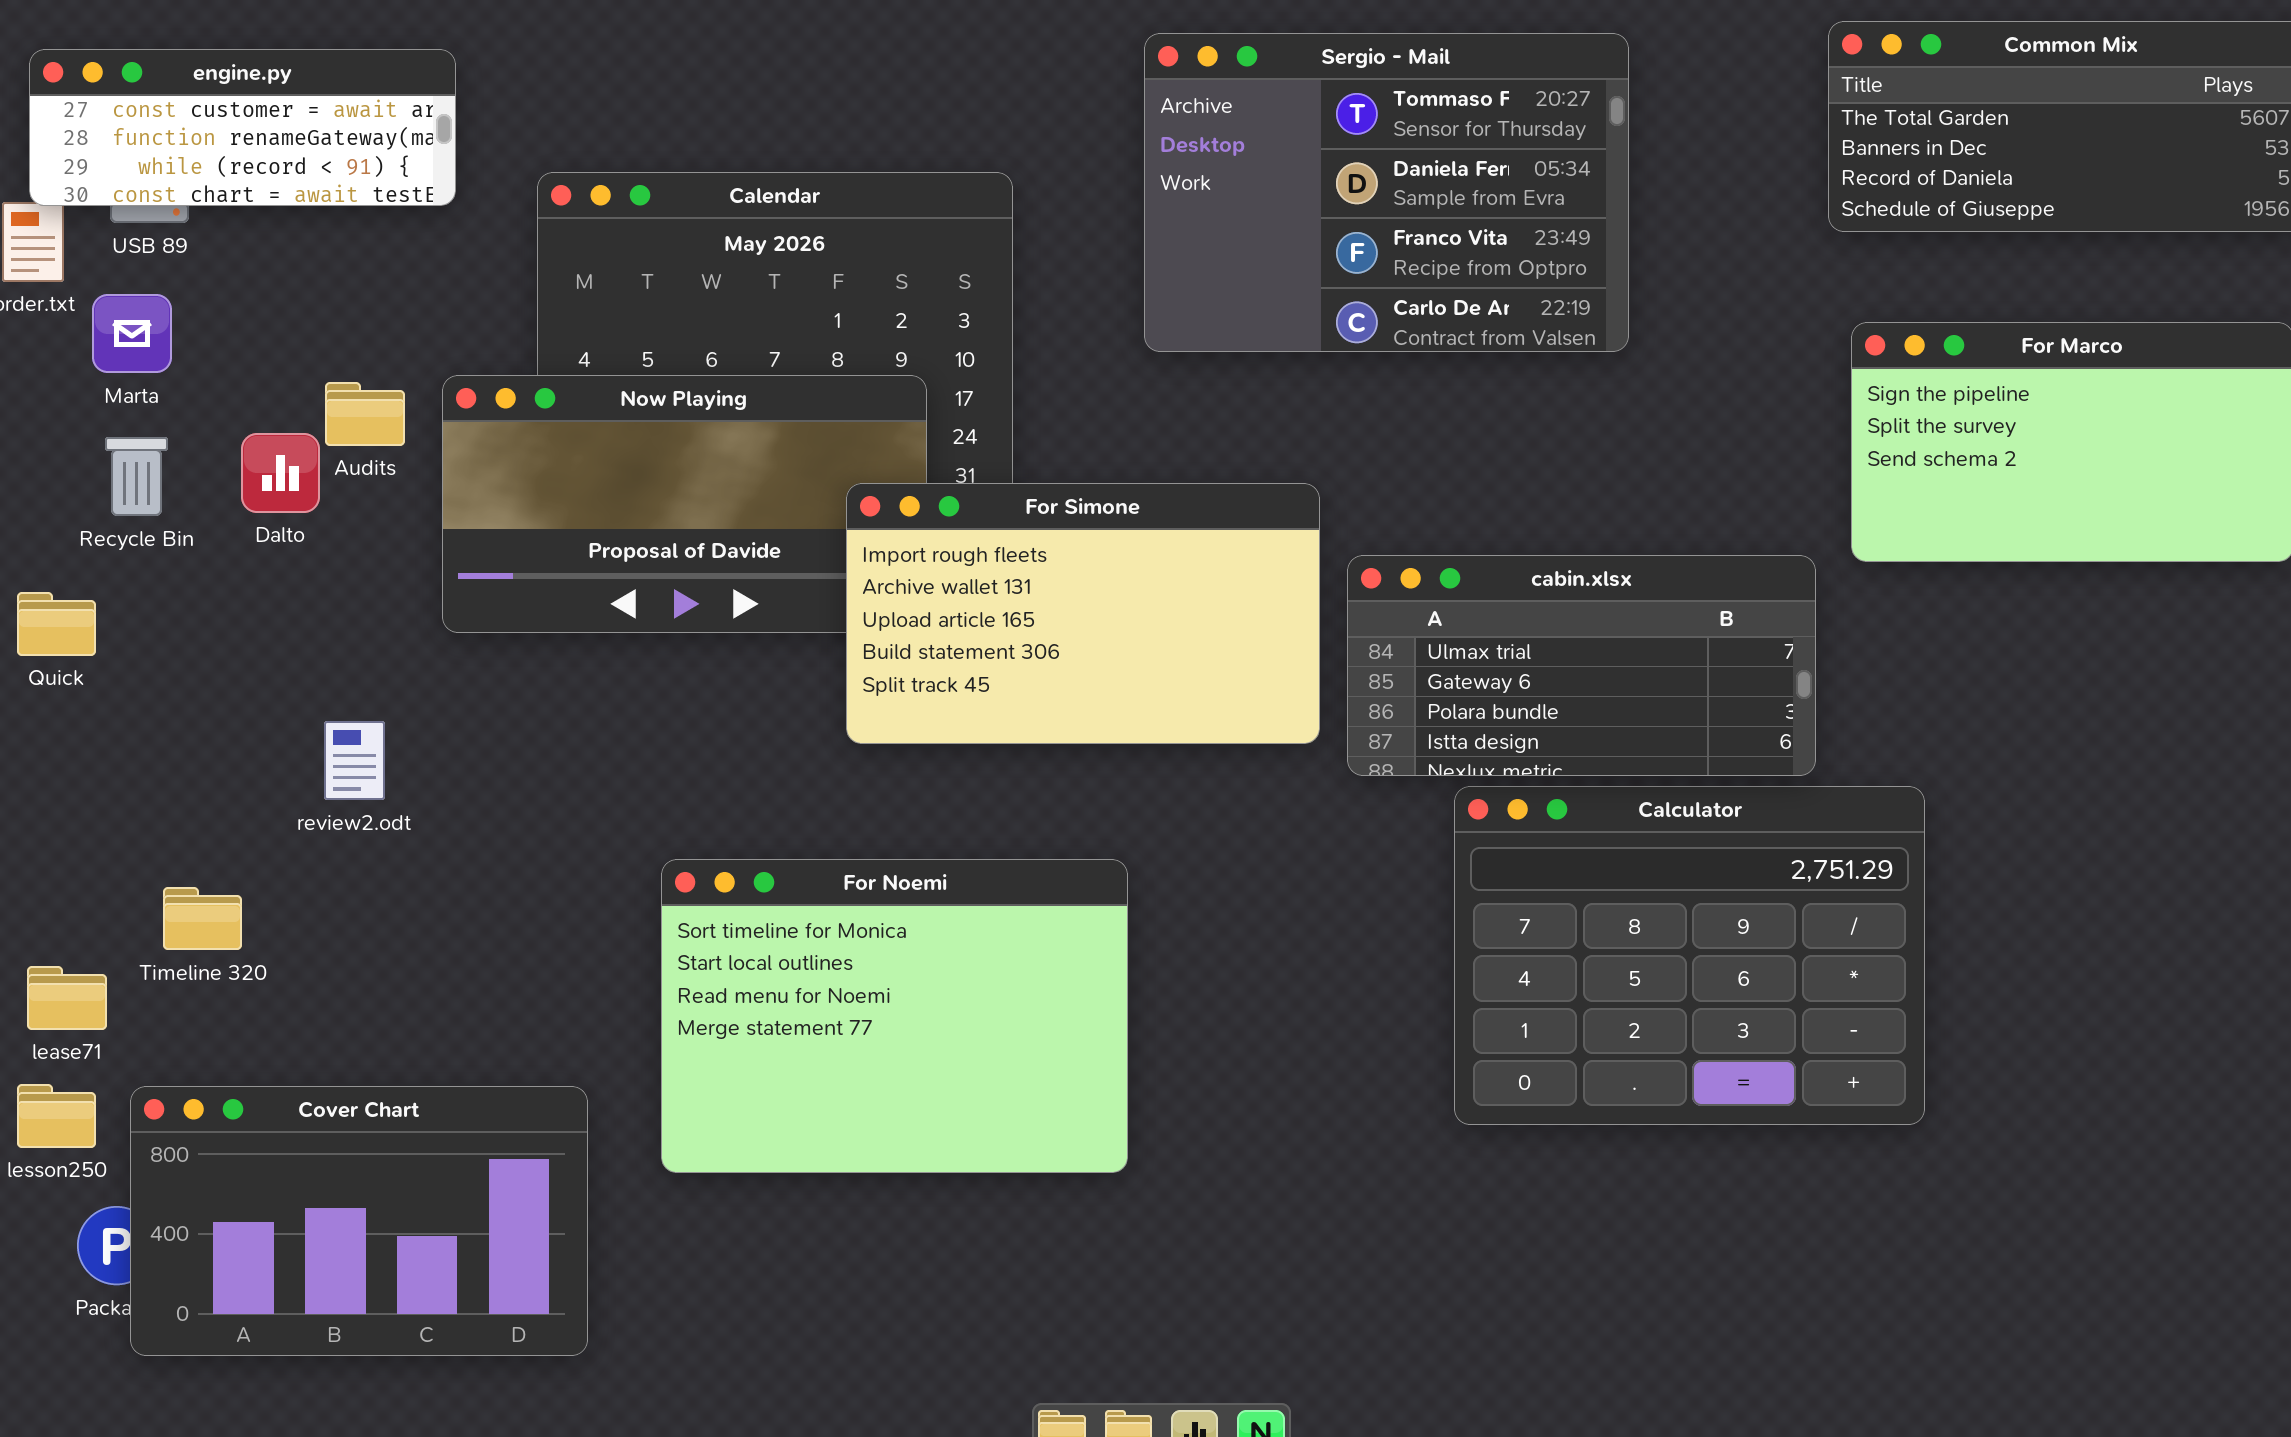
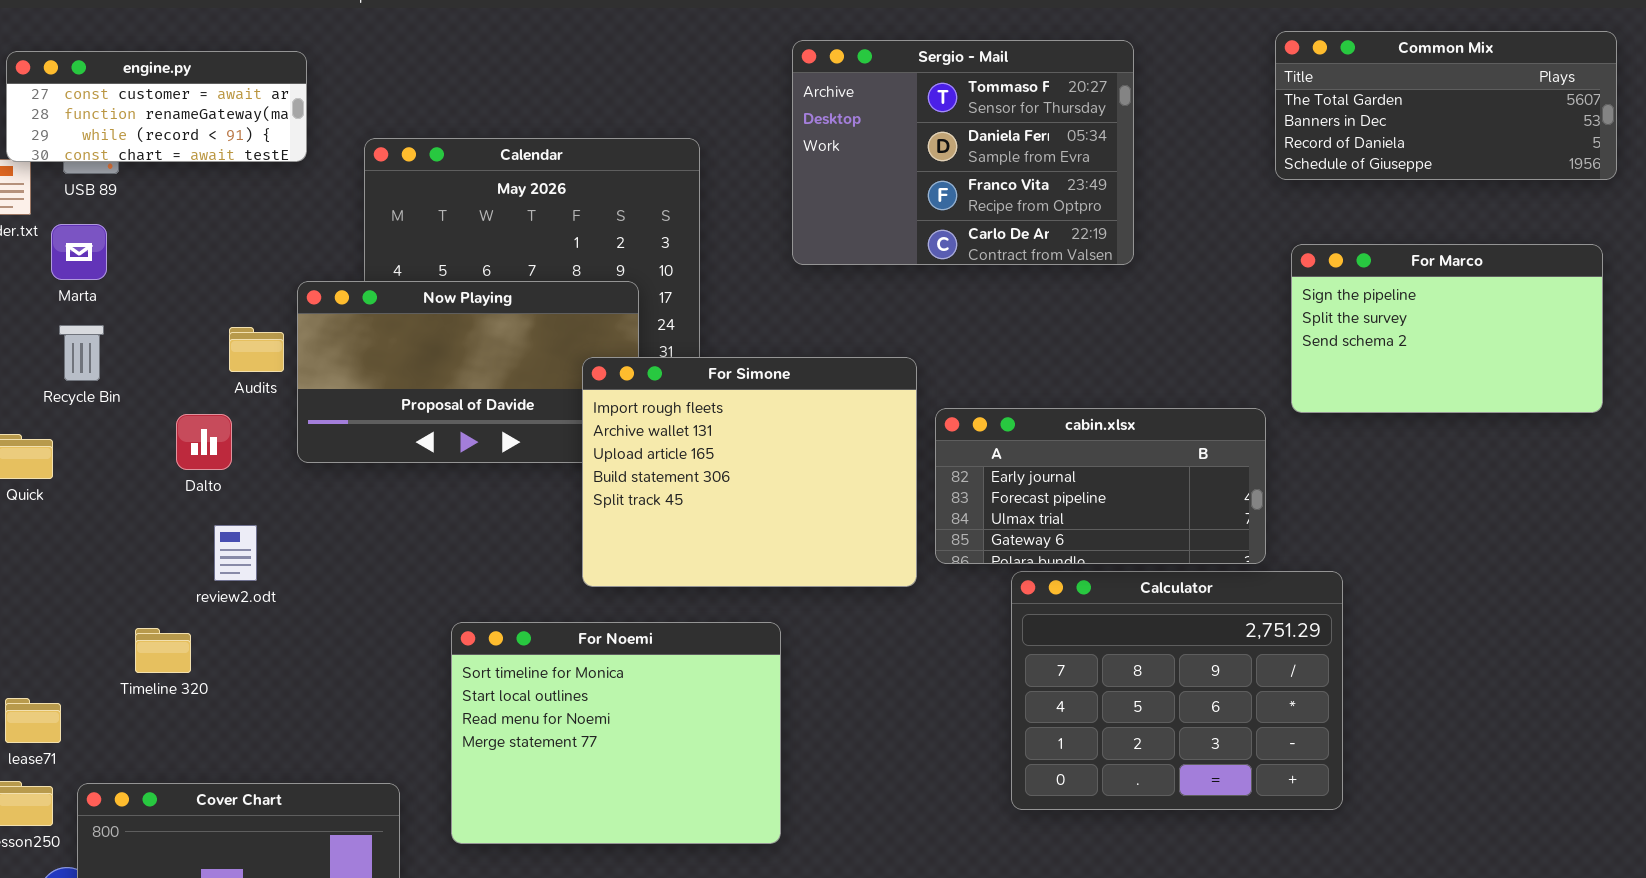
Audits: [325,382,405,446] -> [229,327,284,372], moved
Dalto: [241,433,320,513] -> [176,414,232,470], moved
For Simone: [846,483,1320,744] -> [582,357,917,587], resized
cabin.xlsx: [1347,555,1816,776] -> [935,408,1266,564], scrolled up 2 rows
Timeline 320: [163,887,242,950] -> [135,628,191,673], moved

